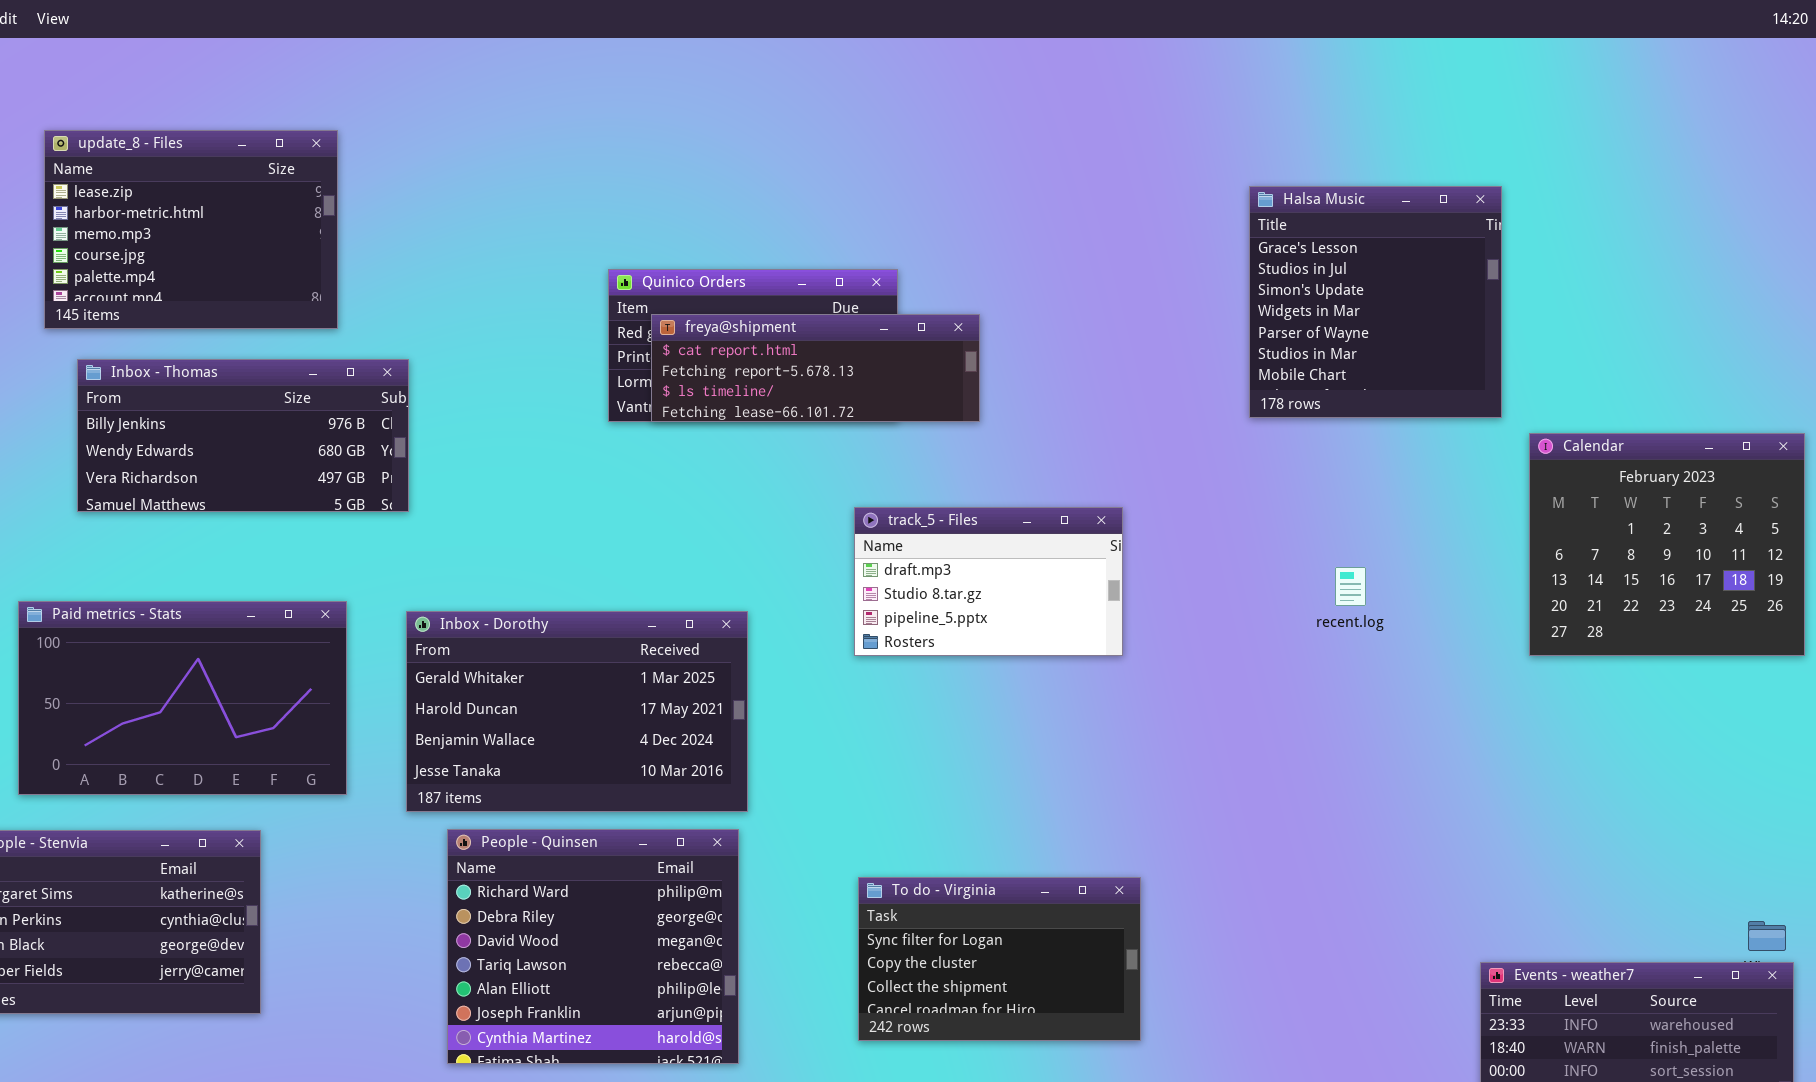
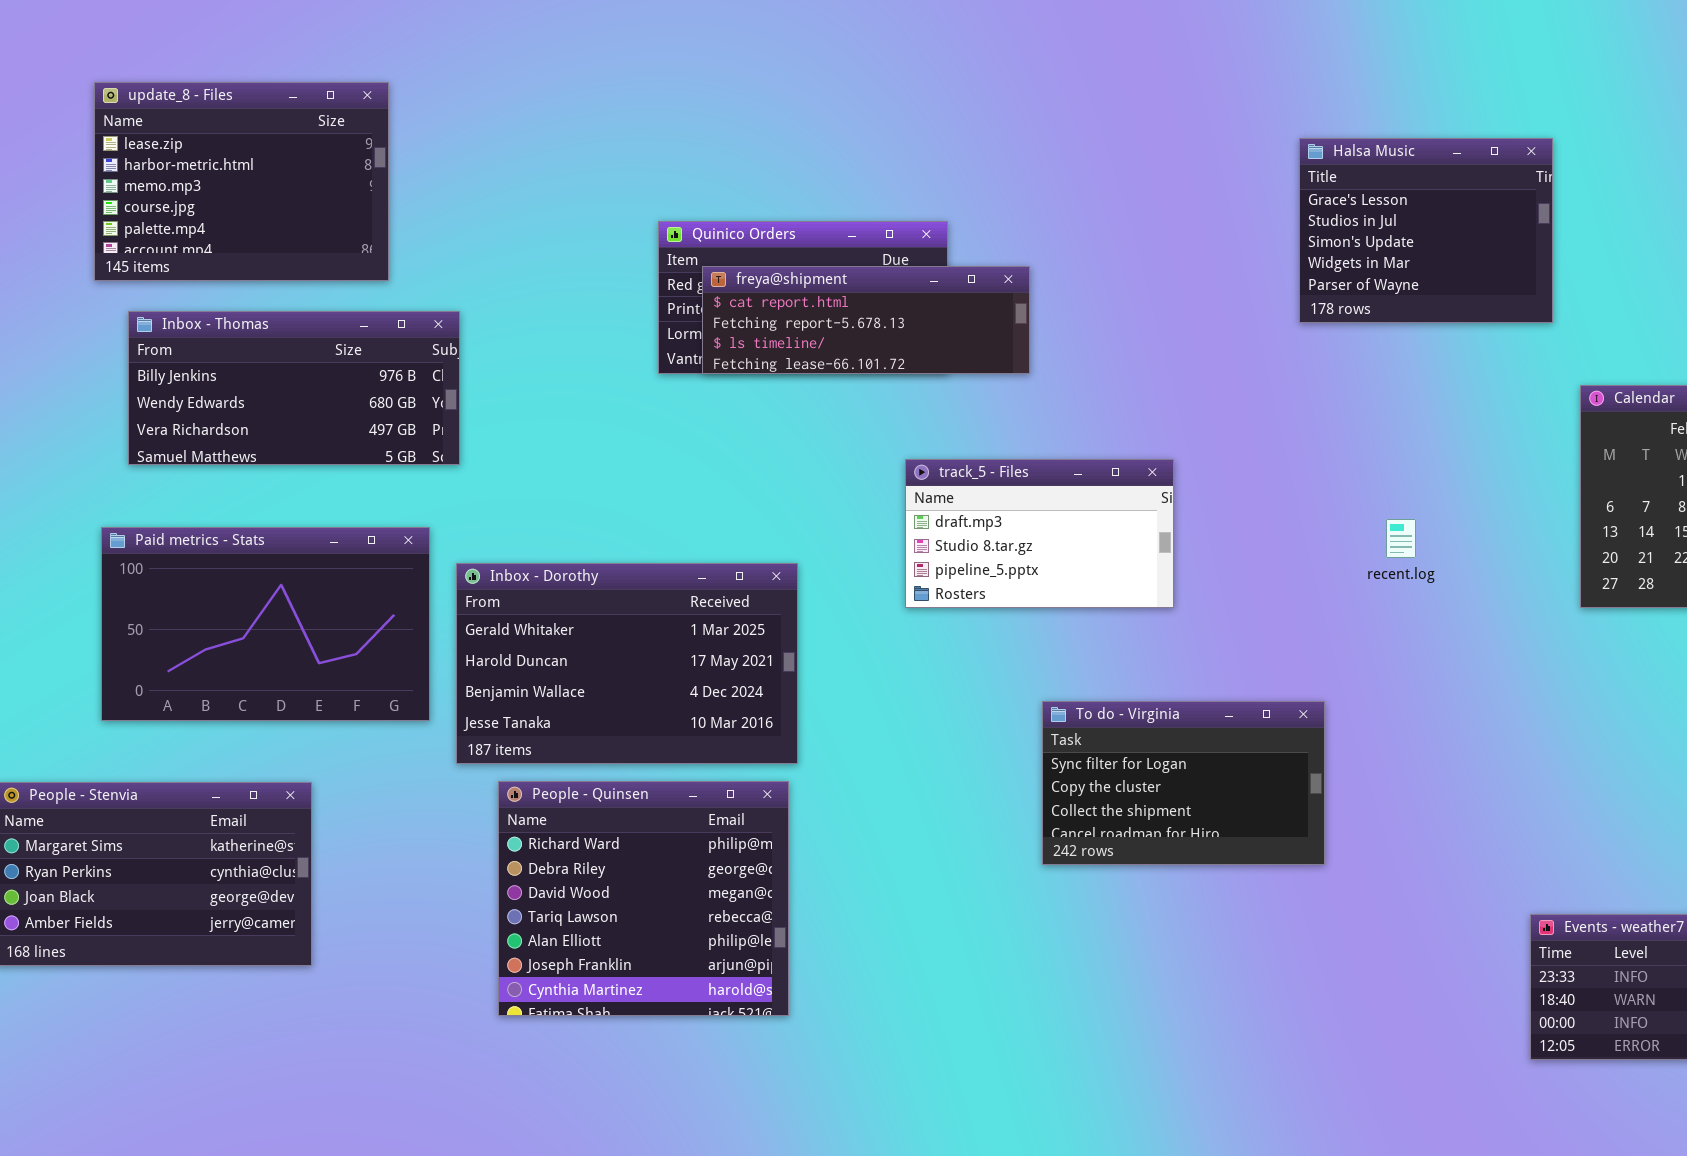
Halsa Music: [1249,186,1502,418] -> [1299,138,1553,323], resized
Paid metrics - Stats: [18,601,347,795] -> [101,527,430,721], moved
To do - Virginia: [858,877,1141,1041] -> [1042,701,1325,865], moved

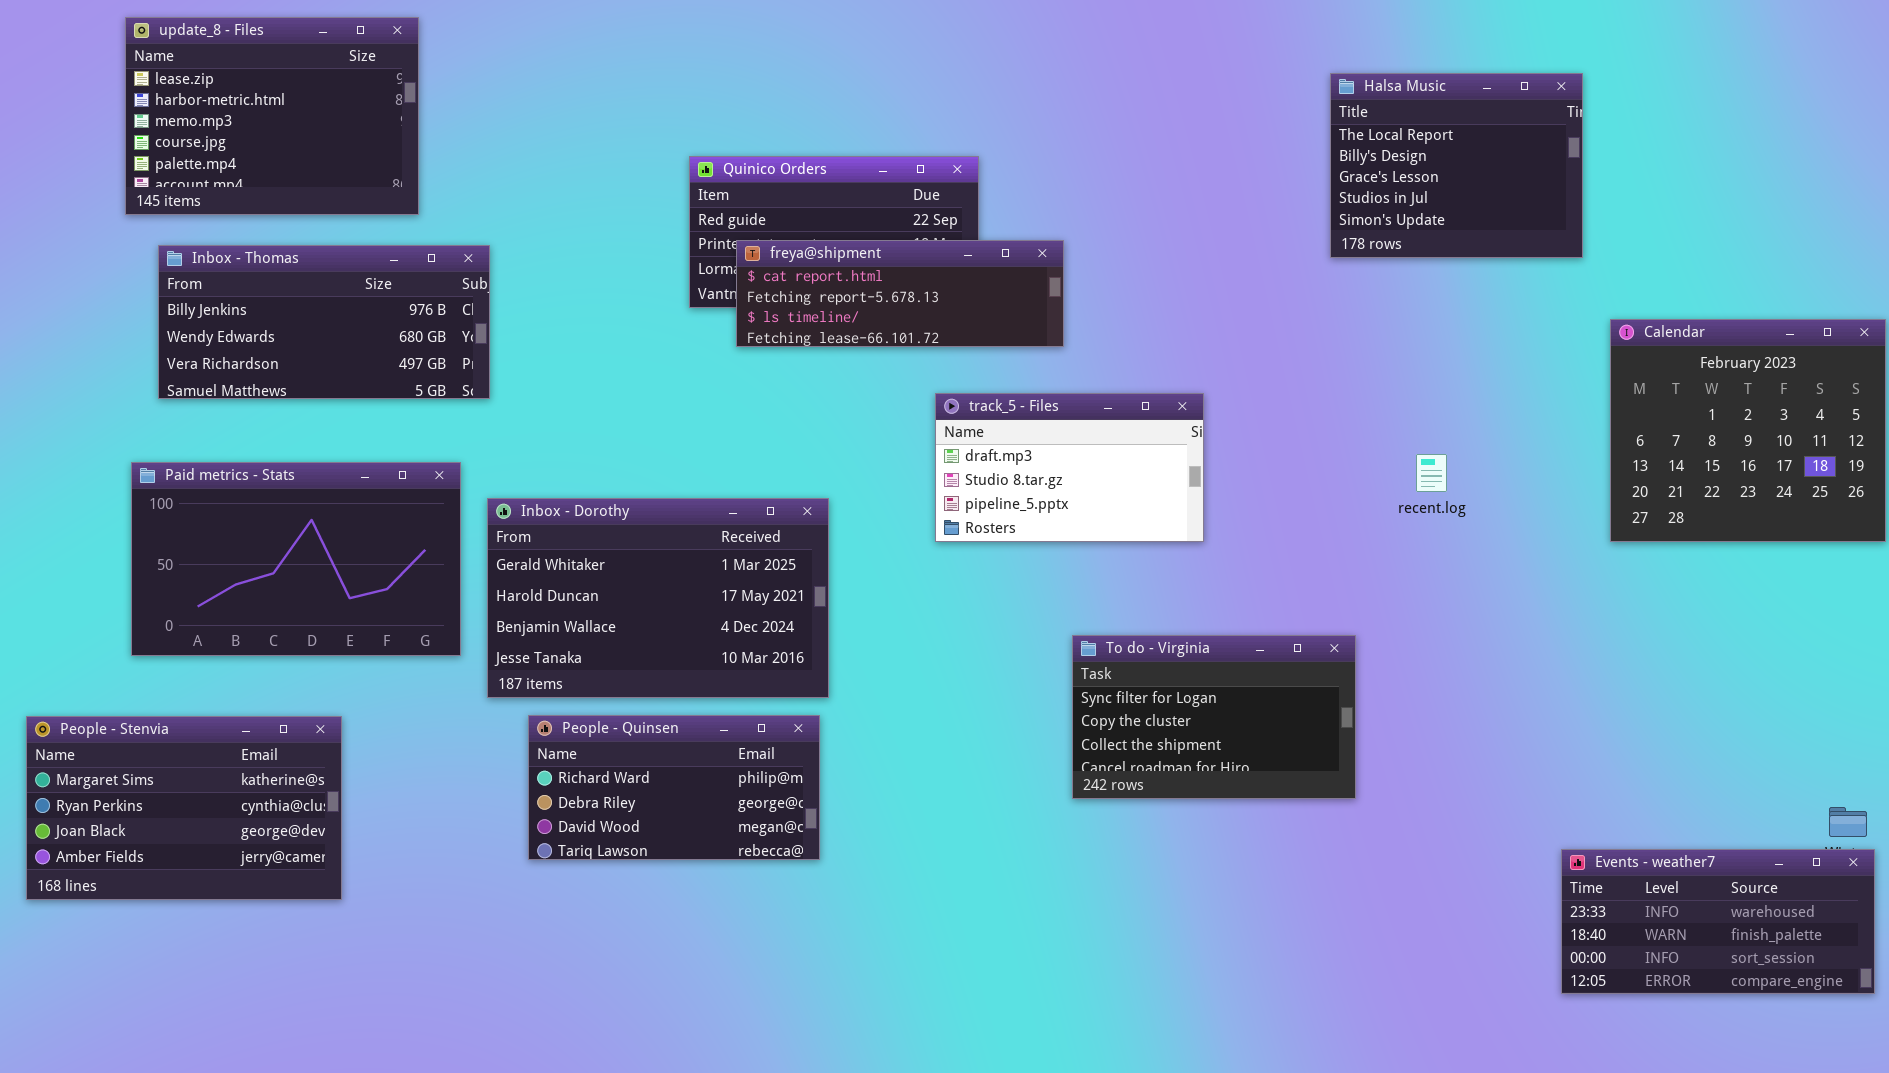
Halsa Music: [1299,138,1553,323] -> [1330,73,1583,258], scrolled up 2 rows
freya@shipment: [702,266,1030,374] -> [736,240,1064,347], moved
People - Quinsen: [498,781,789,1016] -> [528,715,820,860], resized

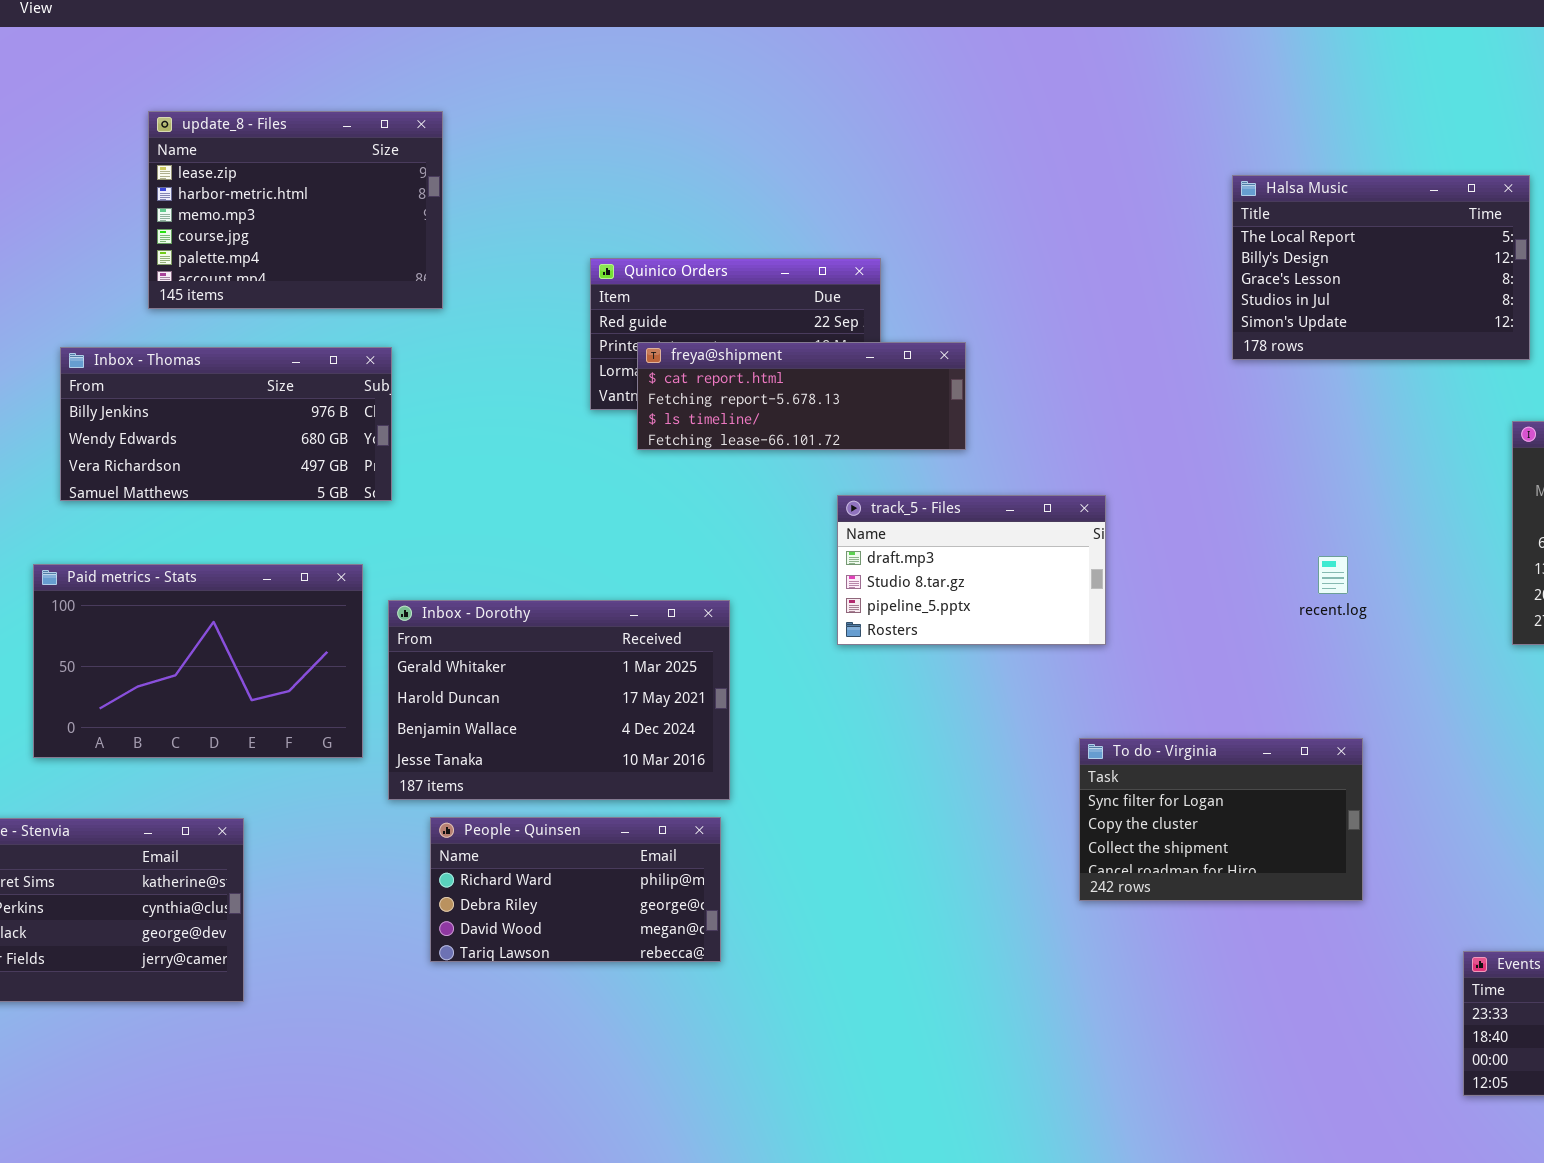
update_8 - Files: [125,17,419,215] -> [148,111,443,309], moved
Halsa Music: [1330,73,1583,258] -> [1232,175,1530,360], resized
To do - Virginia: [1072,635,1356,799] -> [1079,738,1363,901], moved

